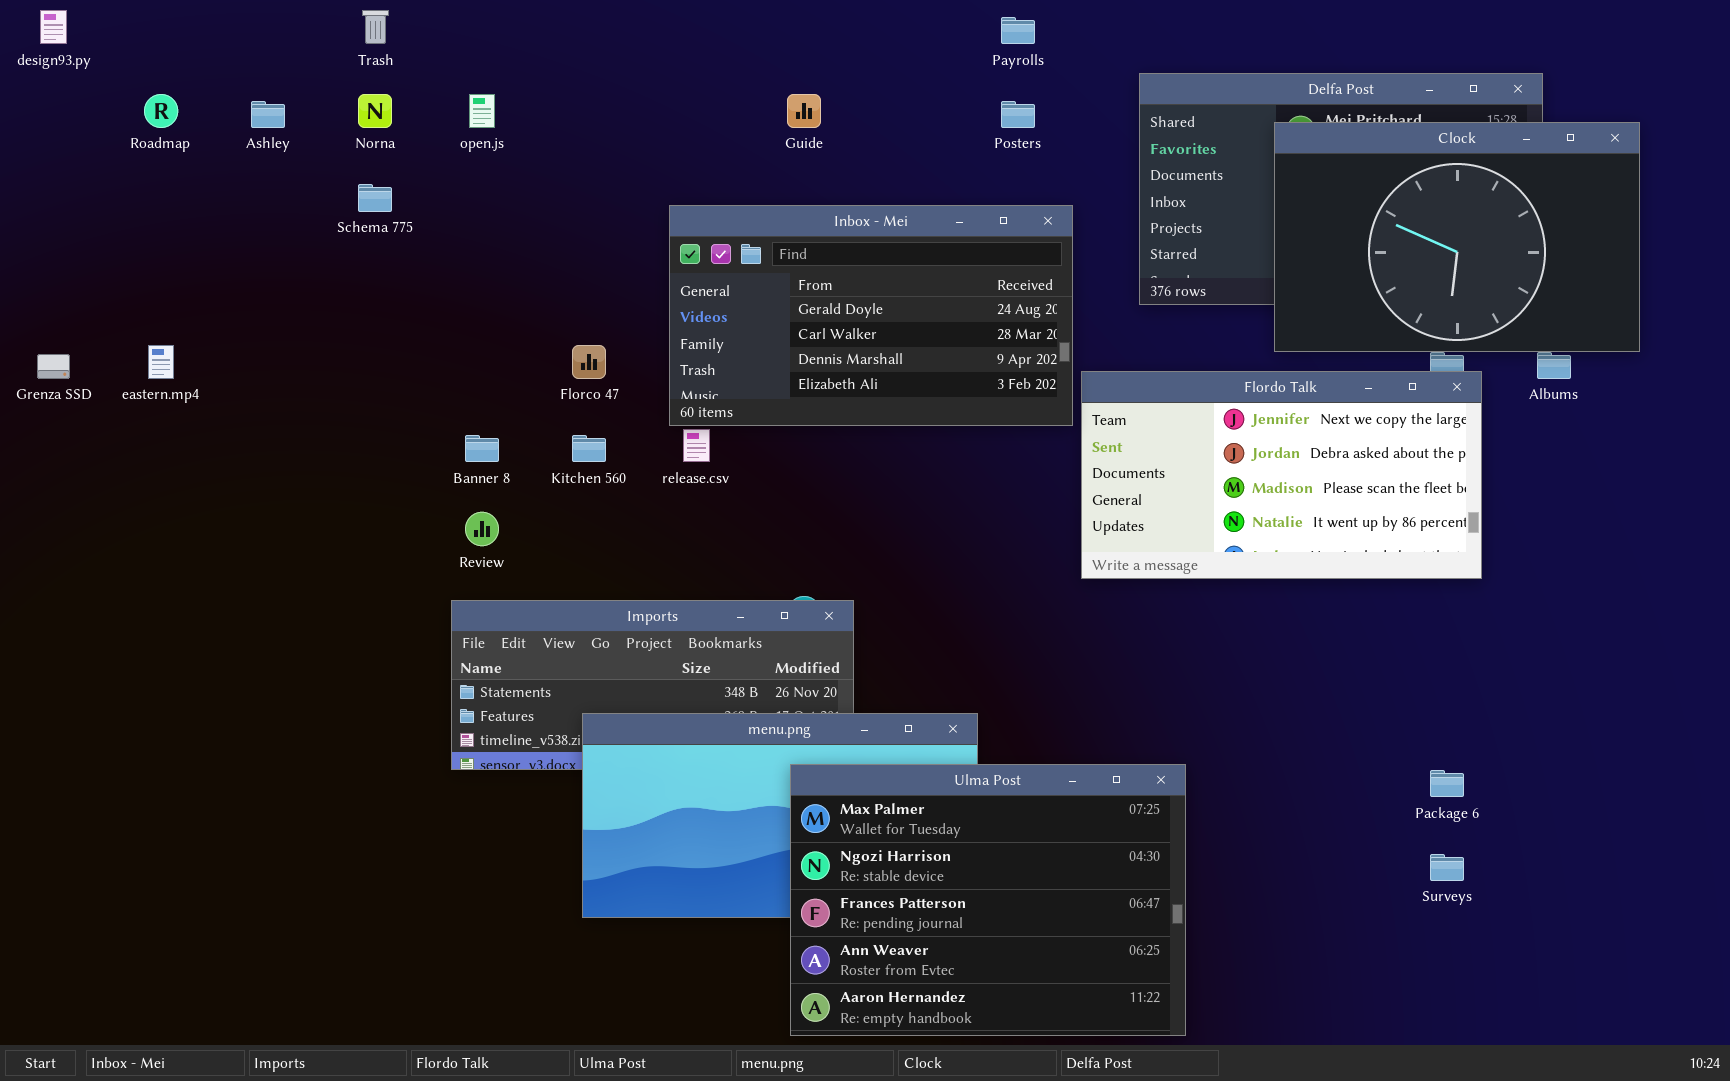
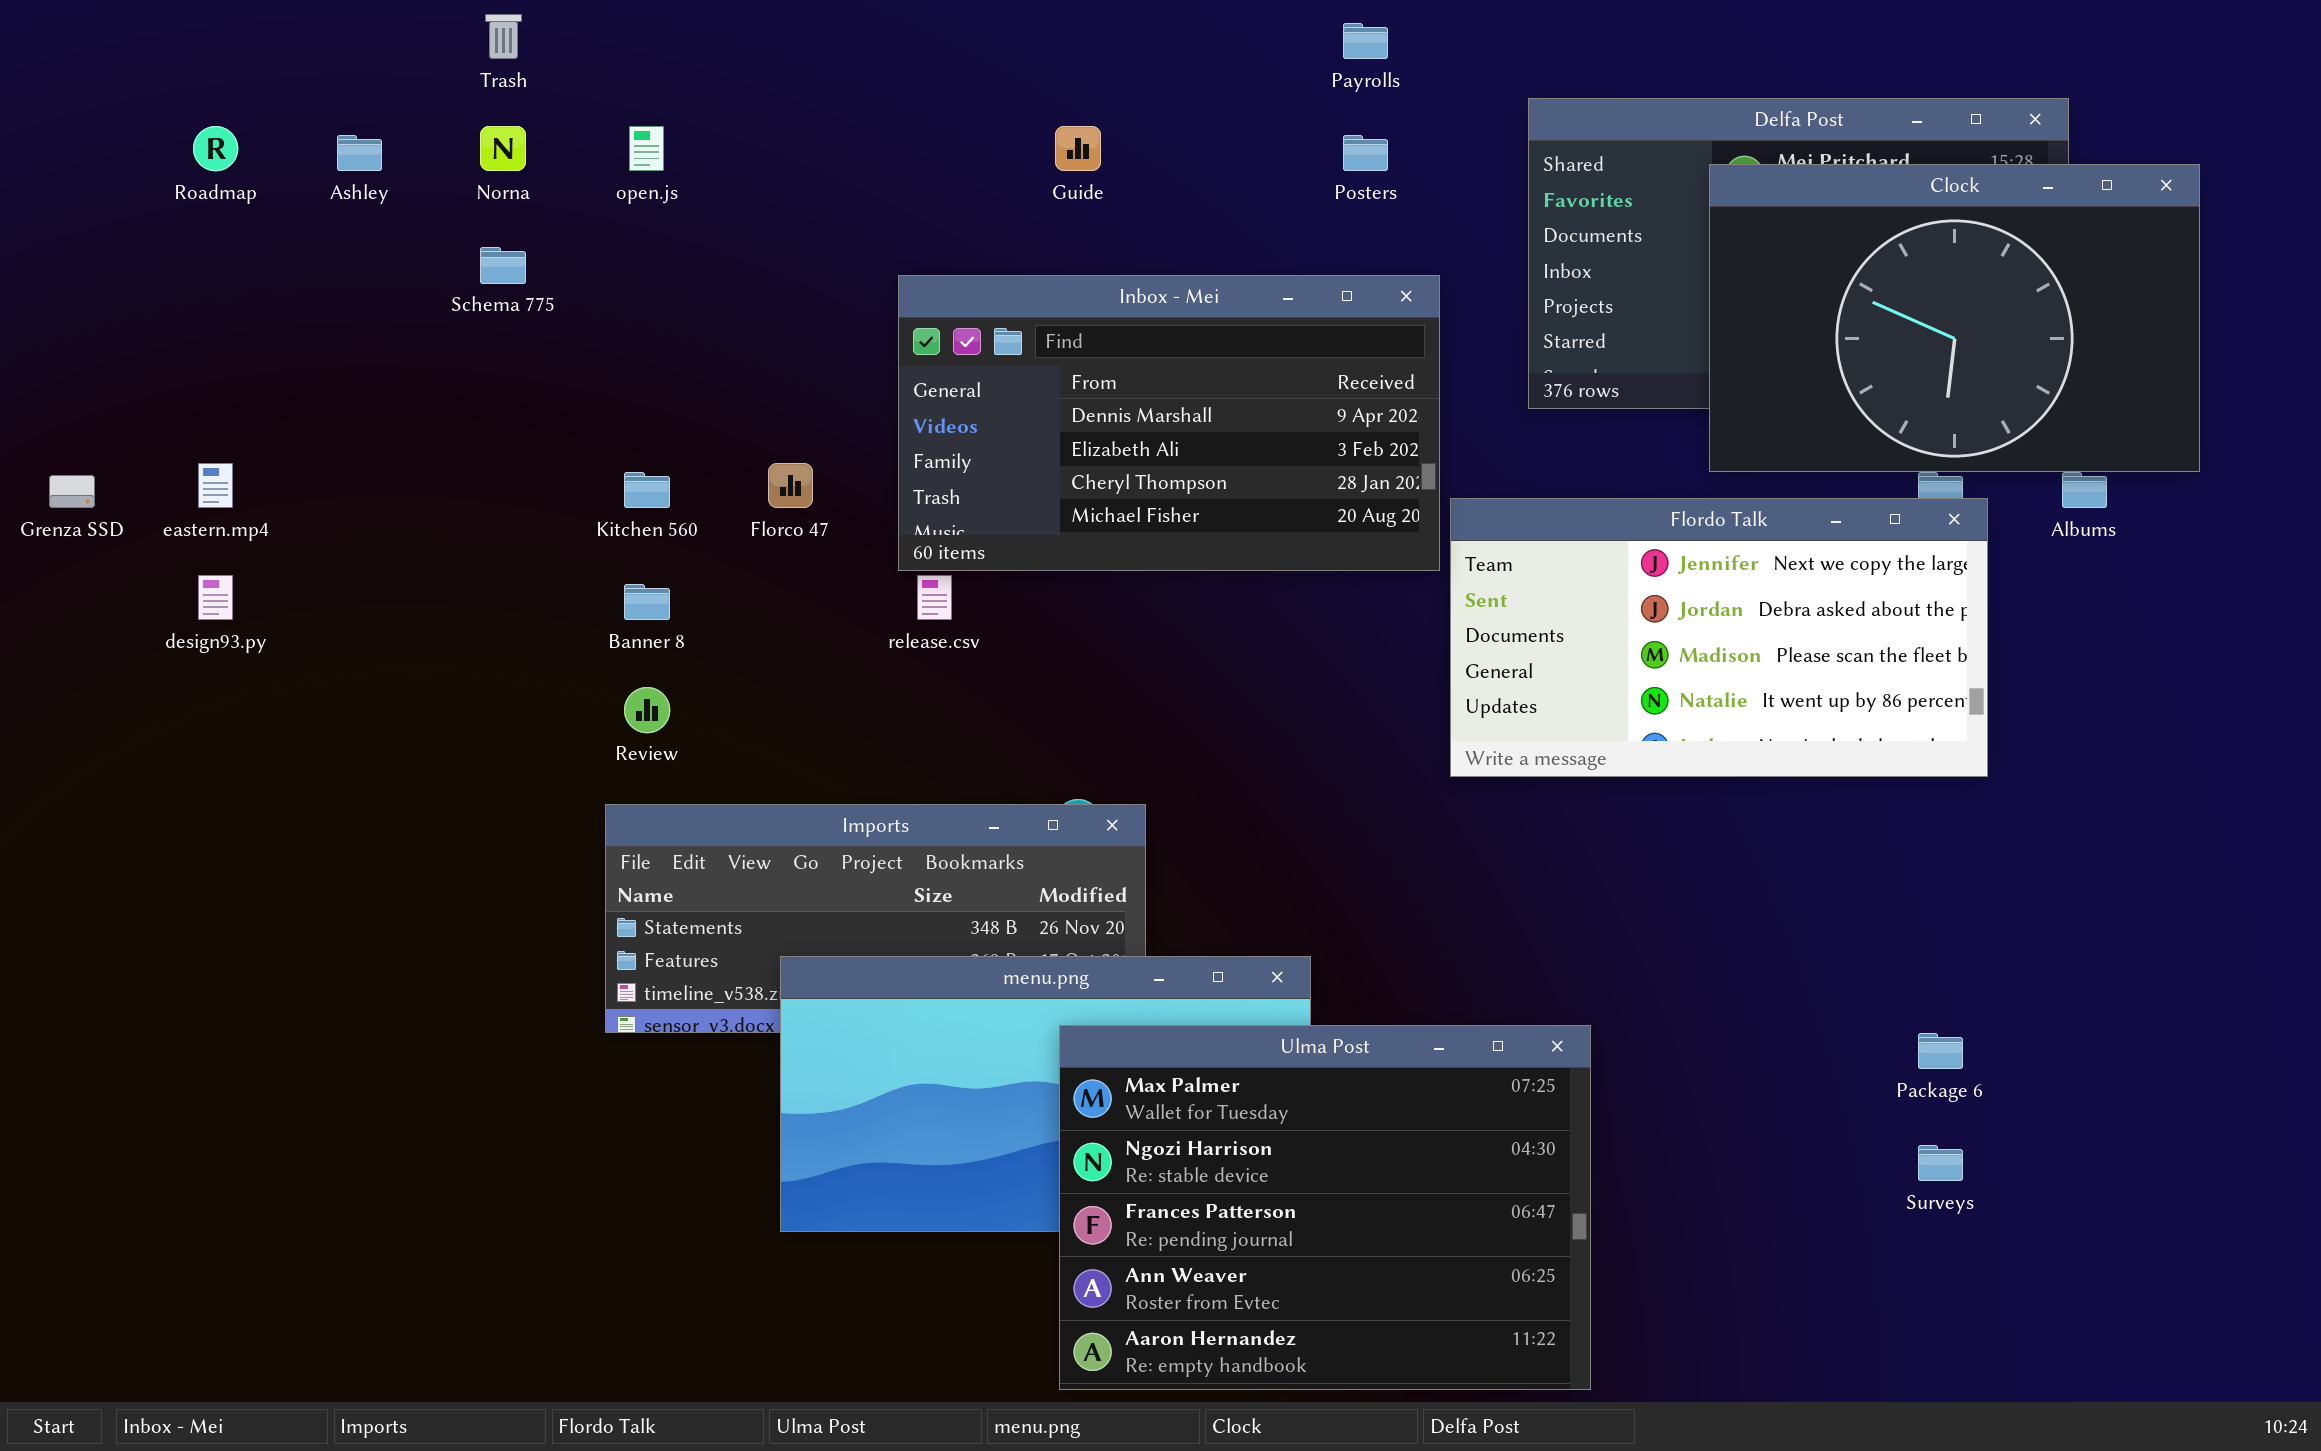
design93.py: [40,10,67,44] -> [198,575,233,620], moved
Inbox - Mei: [669,205,1073,426] -> [898,275,1440,571], scrolled down 2 rows
Kitchen 560: [572,435,606,462] -> [624,472,670,508], moved

